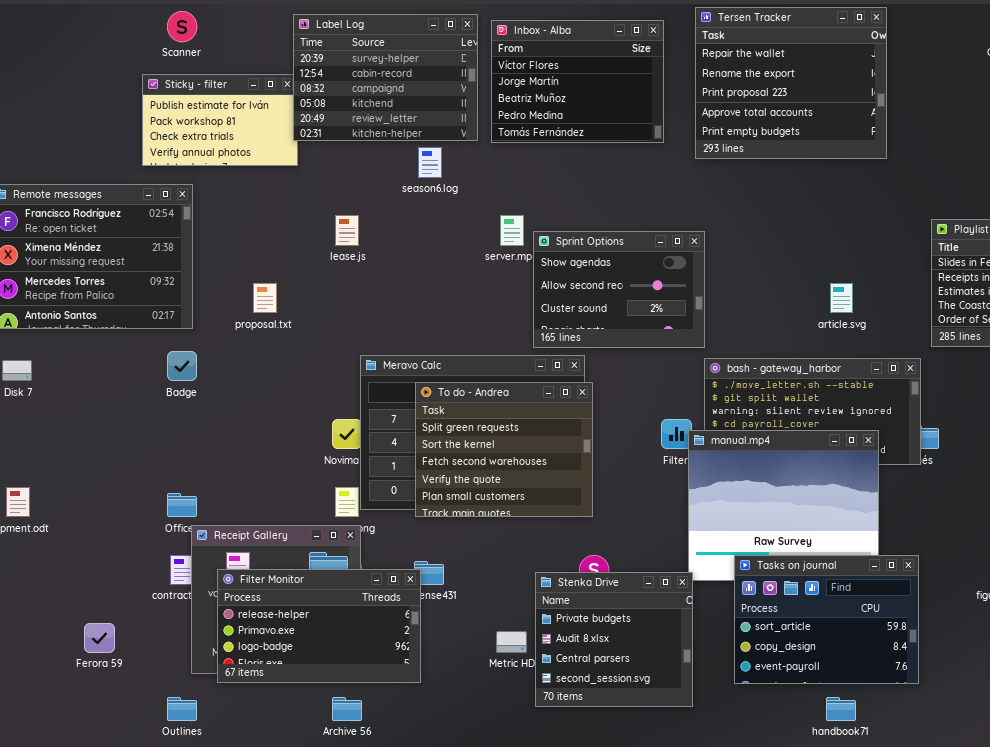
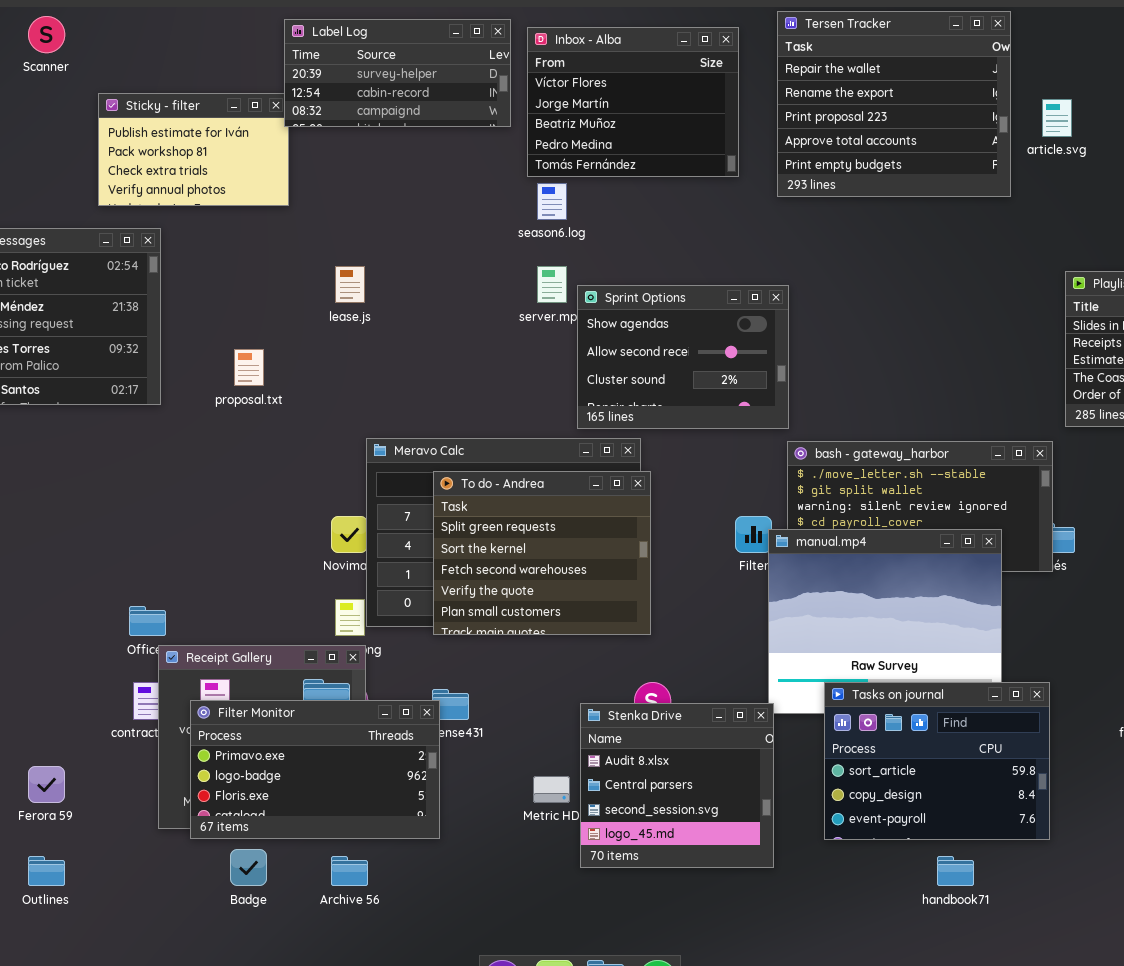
Scanner: [167,11,197,42] -> [28,16,65,53], moved
Label Log: [293,14,478,141] -> [284,19,511,127], resized
season6.log: [418,147,442,178] -> [537,183,567,220], moved
article.svg: [830,283,853,313] -> [1042,99,1072,137], moved
Badge: [167,351,197,381] -> [230,849,267,886], moved
Filter Monitor: [217,569,421,683] -> [190,700,440,839], scrolled down 1 row
Stenka Drive: [535,572,693,707] -> [580,703,774,868], scrolled down 1 row
Outlines: [167,697,197,721] -> [28,856,65,886], moved

